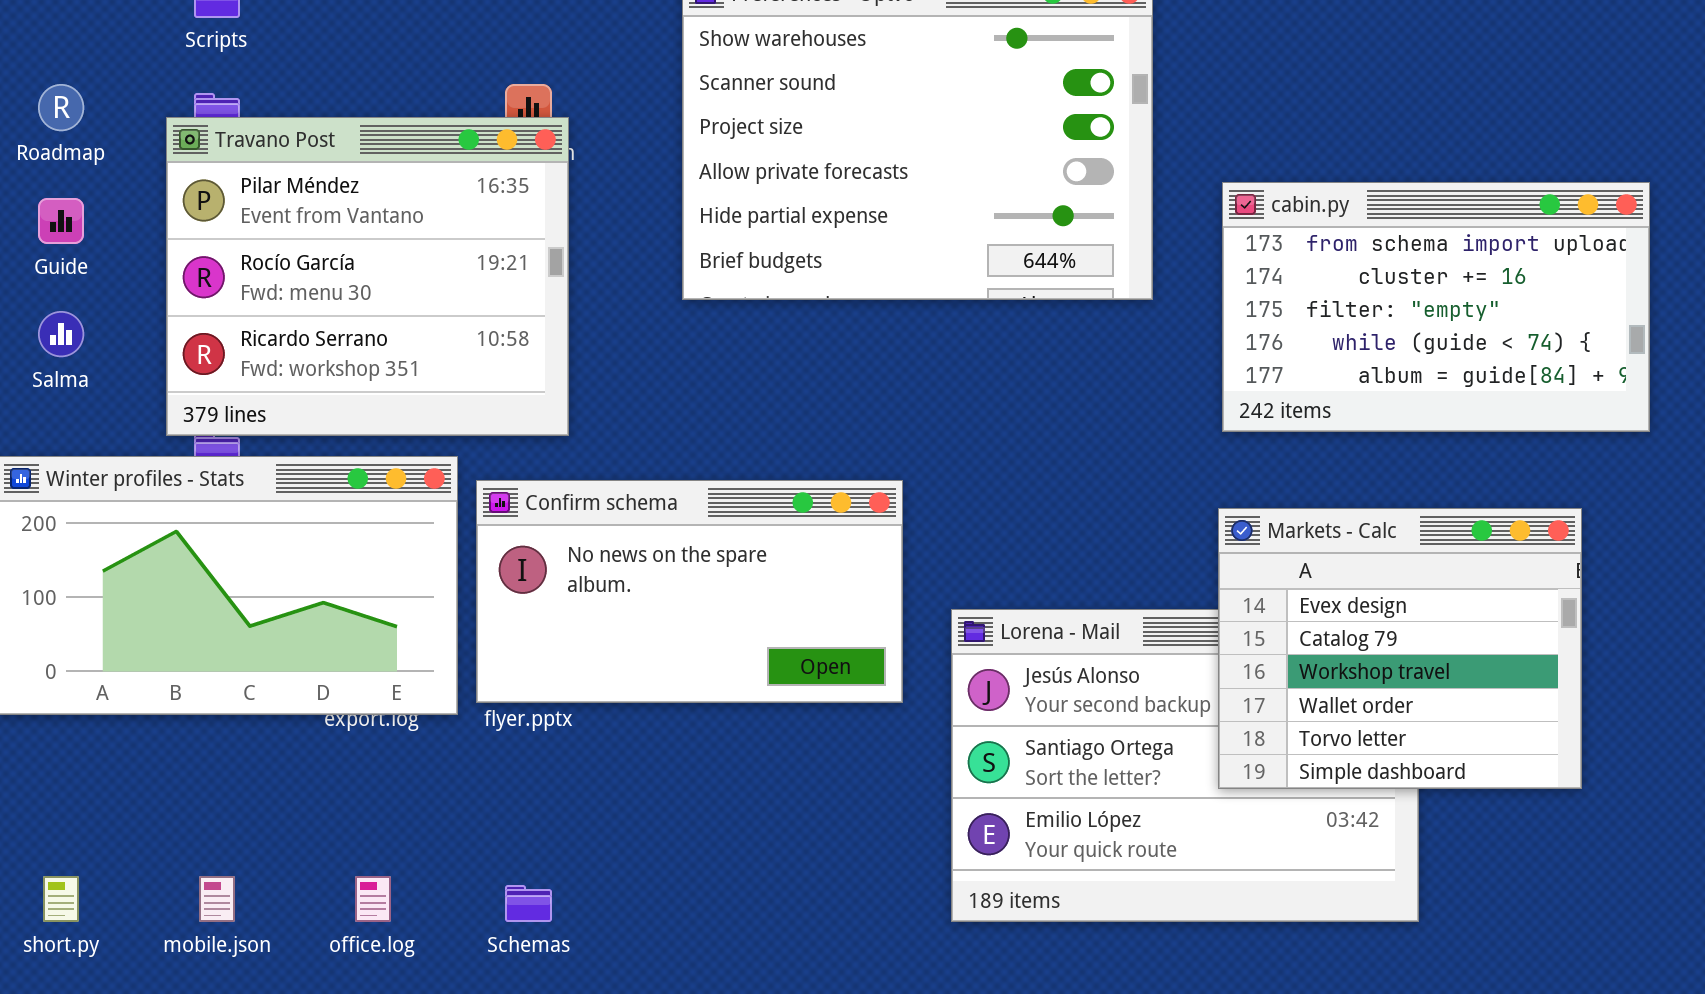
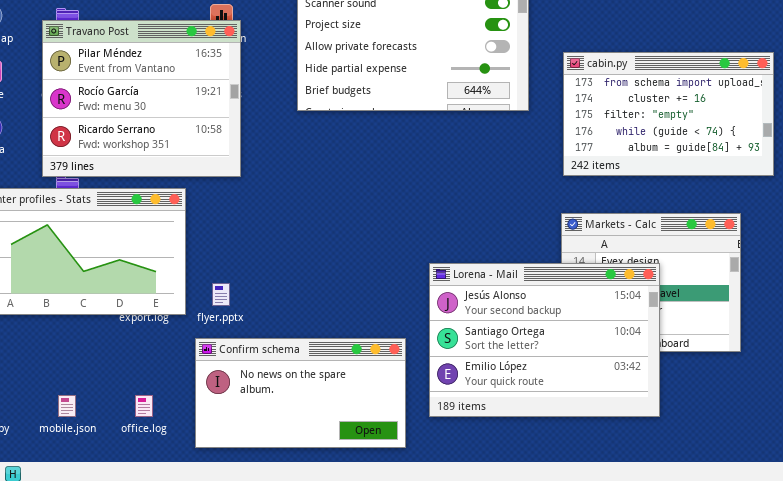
Confirm schema: [476,480,903,703] -> [195,338,406,448], moved
Lorena - Mail: [951,609,1419,922] -> [429,263,660,417], raised

